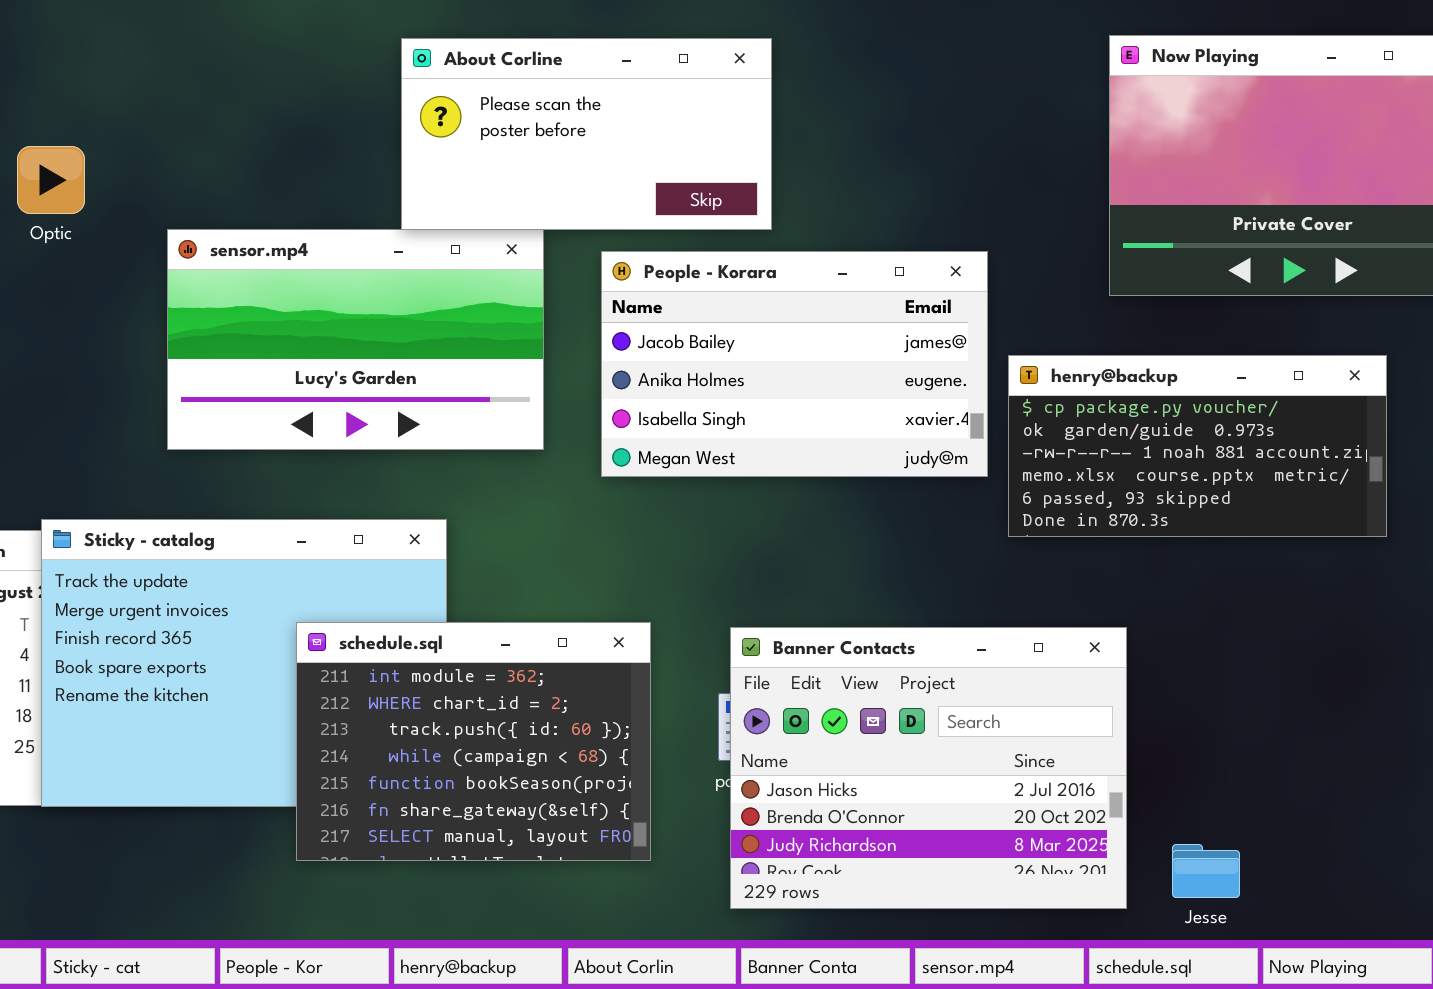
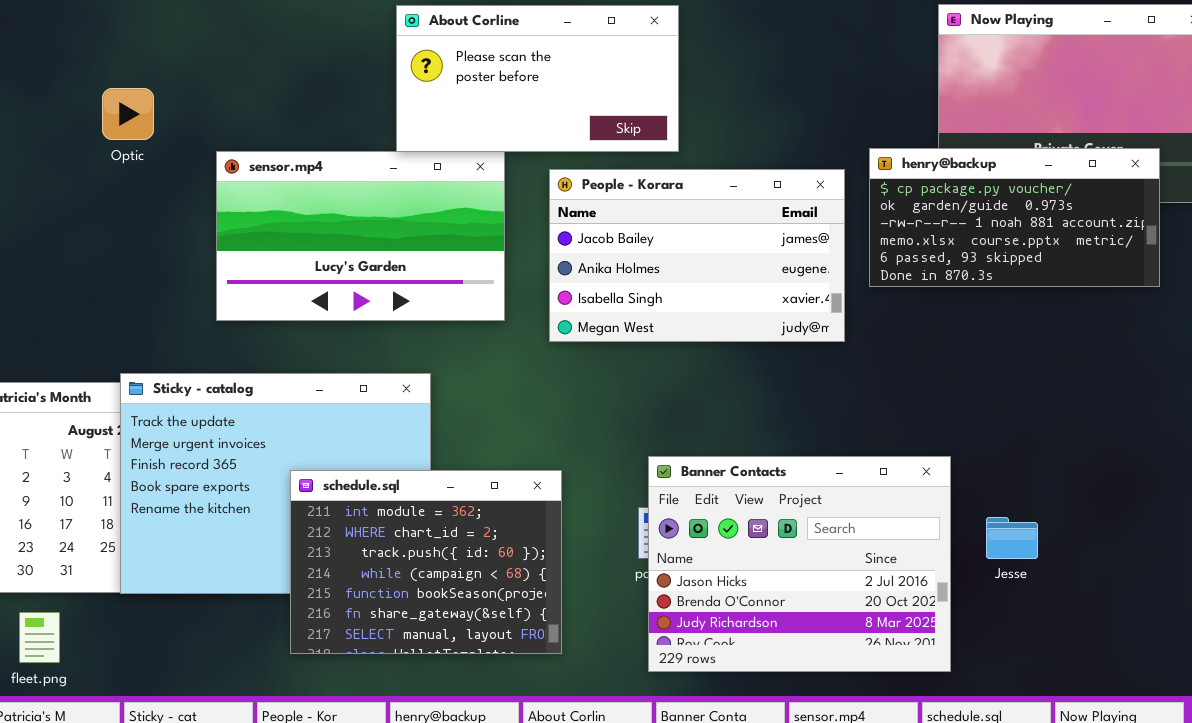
henry@backup: [1008,355,1387,537] -> [869,148,1160,287], moved
schedule.sql: [296,622,651,861] -> [290,470,562,654], moved
Jesse: [1172,844,1240,898] -> [986,517,1038,559], moved

